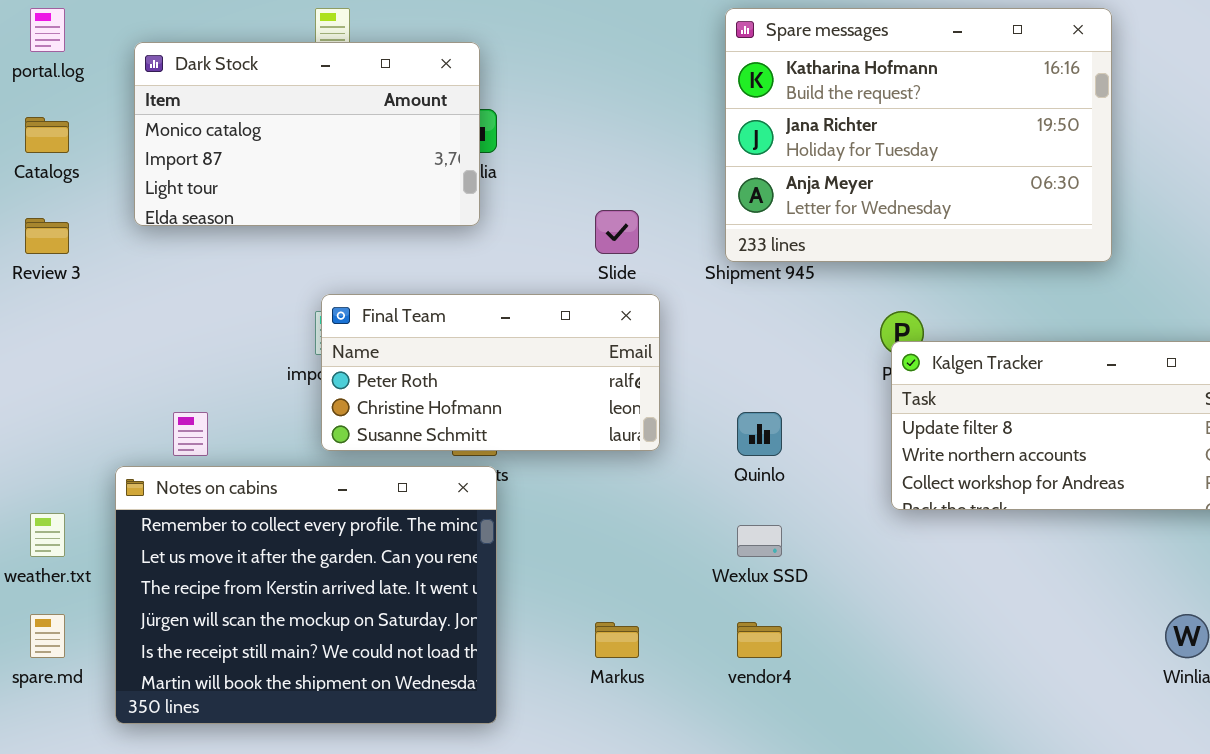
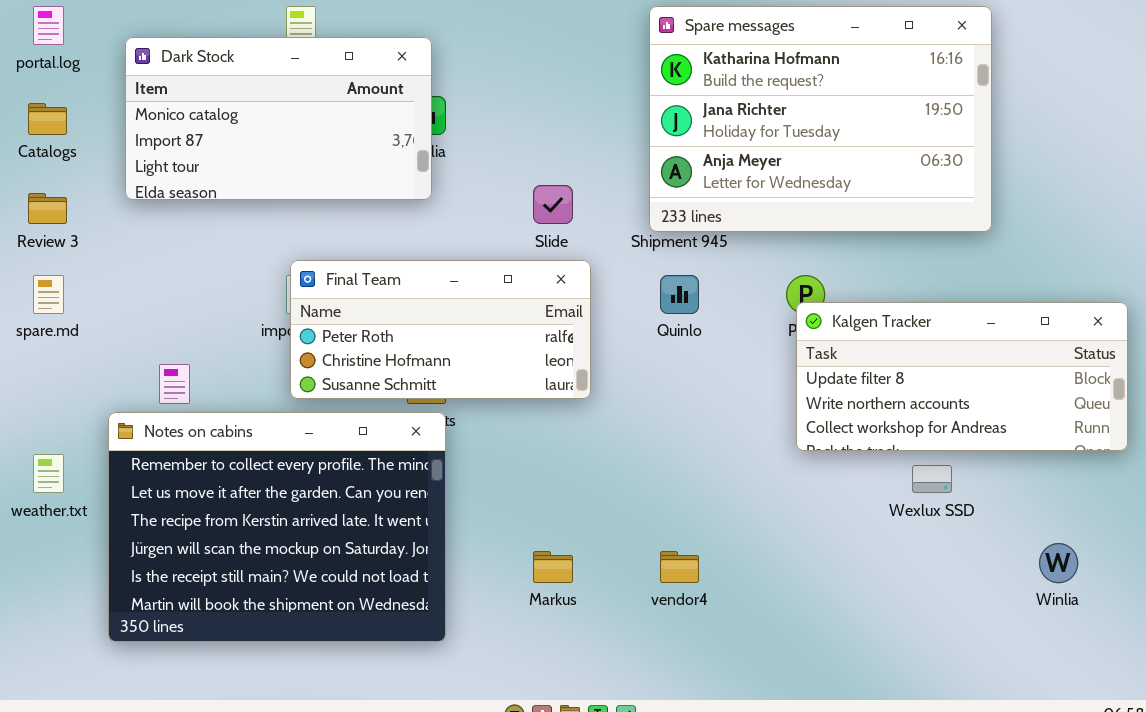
Quinlo: [737,412,782,456] -> [660,275,699,314], moved
Wexlux SSD: [737,525,782,557] -> [912,465,952,493], moved
spare.md: [30,614,65,658] -> [33,275,64,314], moved

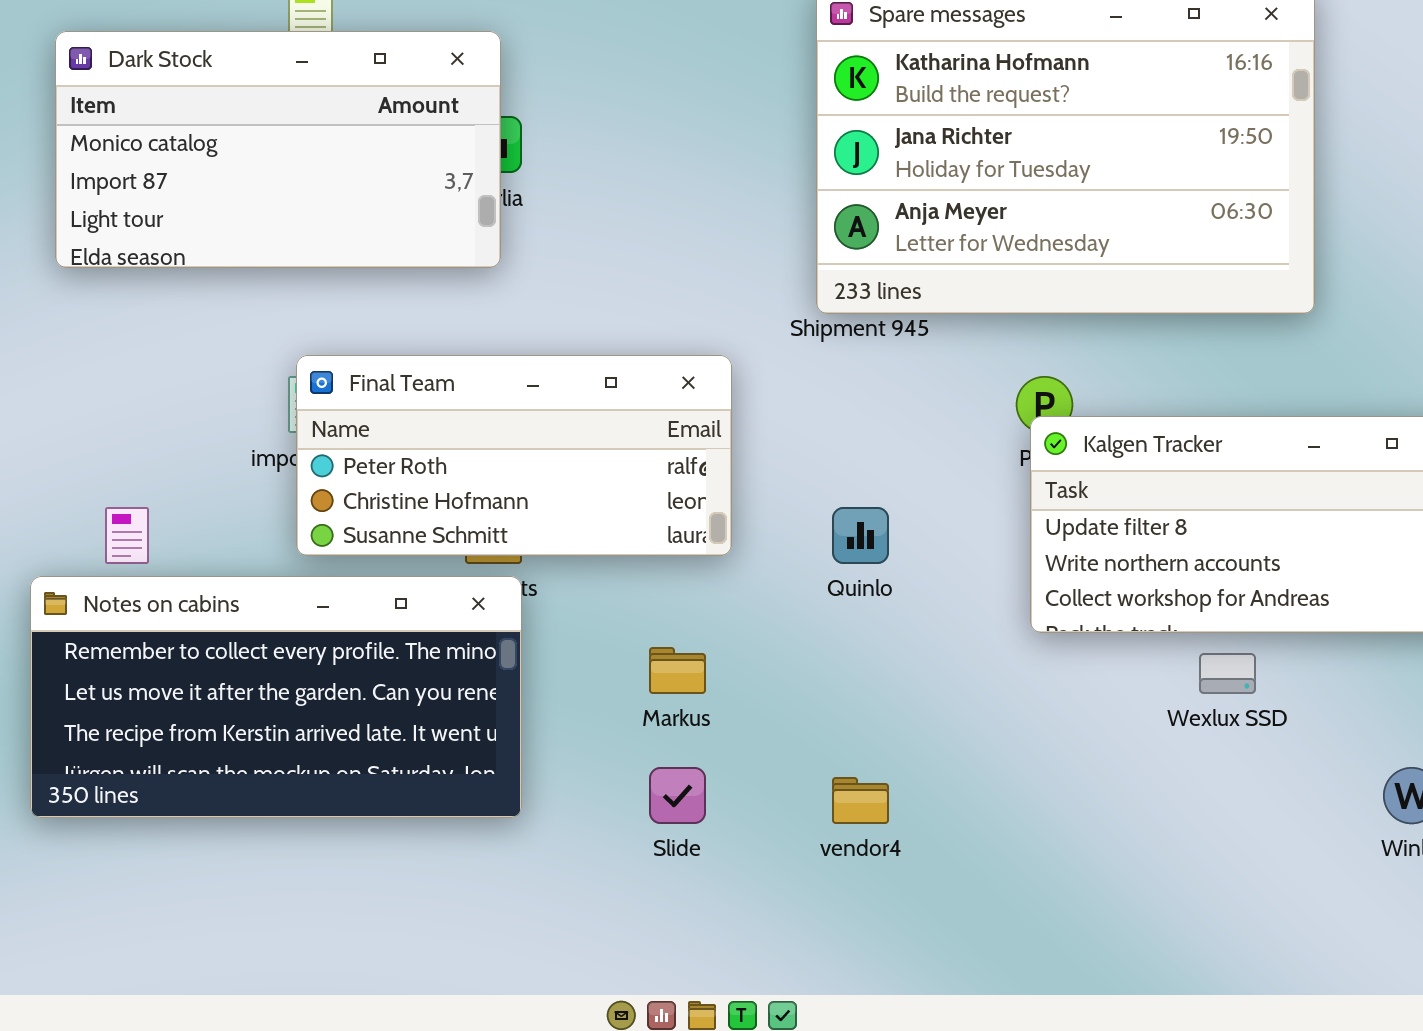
Slide: [533,185,573,224] -> [649,767,706,824], moved
Quinlo: [660,275,699,314] -> [832,507,889,564], moved
Notes on cabins: [108,412,446,642] -> [30,576,522,818], resized
Markus: [533,551,573,583] -> [649,647,706,694], moved

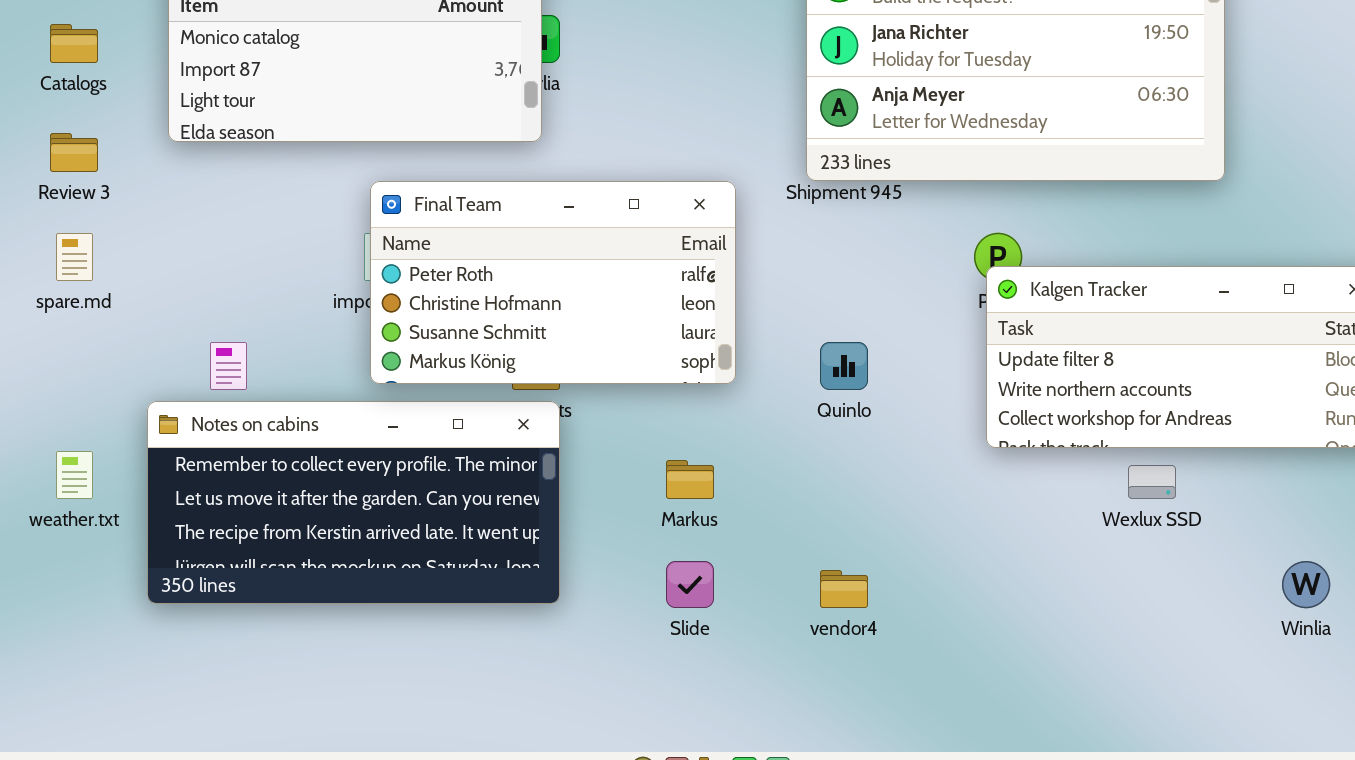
Final Team: [296,355,732,556] -> [370,181,736,384], resized

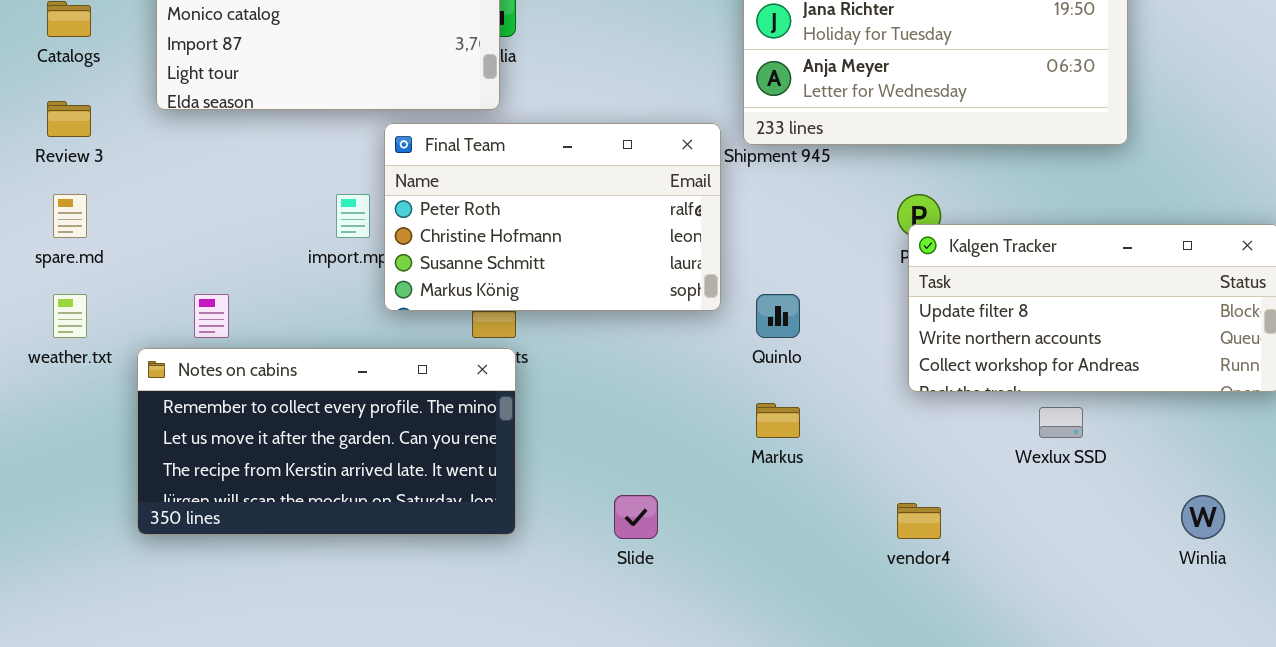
Final Team: [370,181,736,384] -> [384,123,721,311], moved
weather.txt: [56,451,93,499] -> [53,294,87,338], moved
Markus: [666,460,714,499] -> [756,403,800,438], moved
vendor4: [820,570,868,608] -> [897,503,941,539], moved

